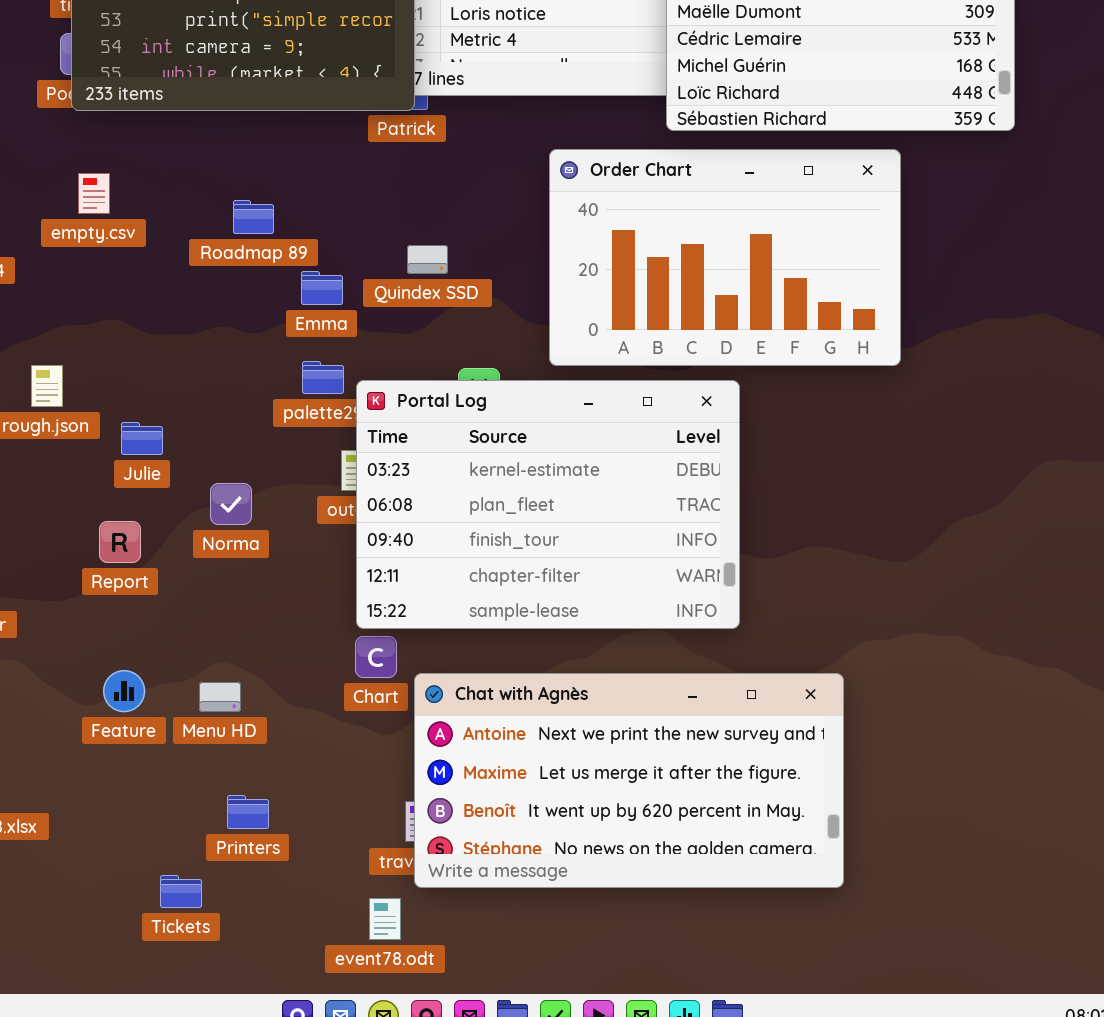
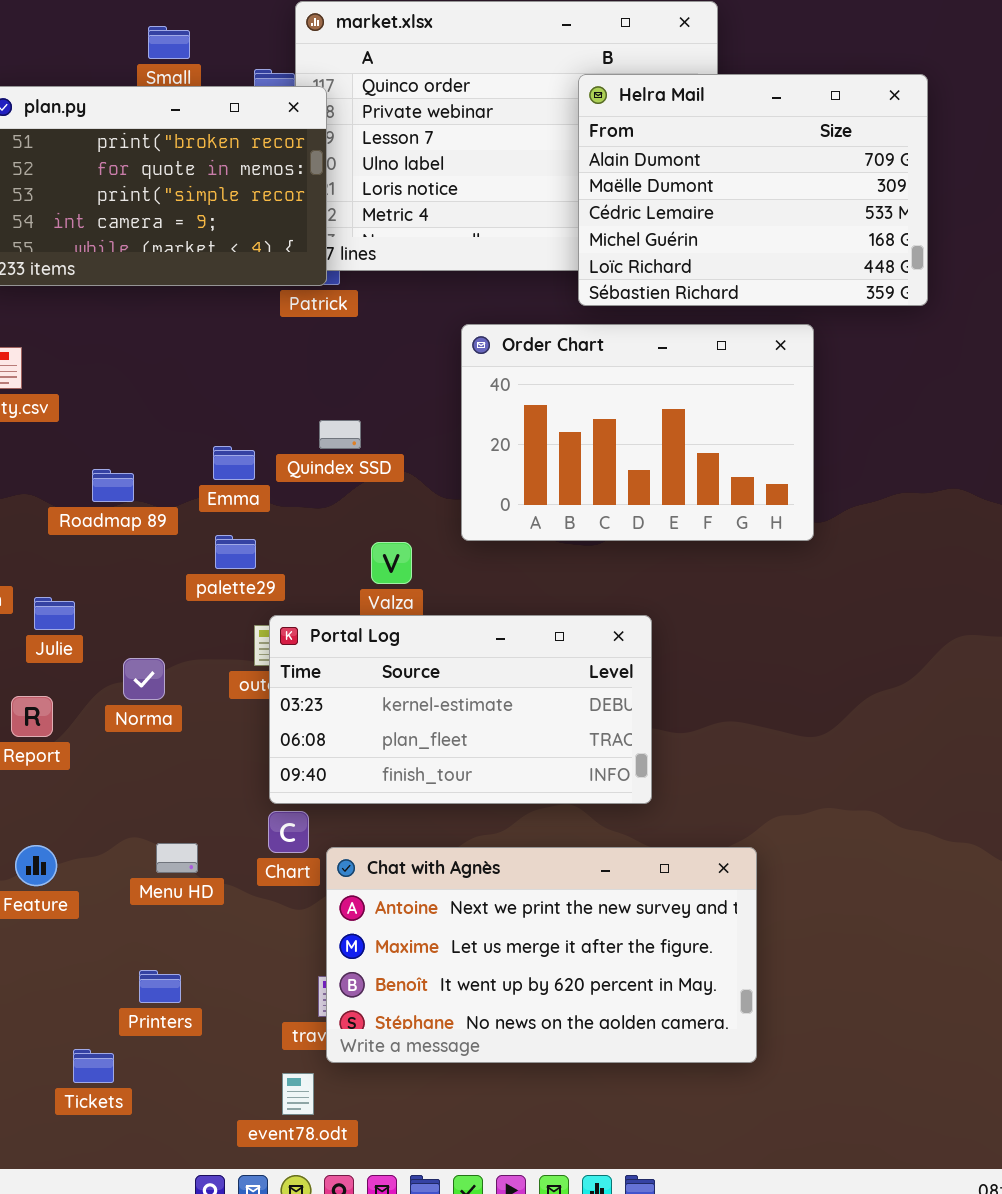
Roadmap 89: [233,200,274,234] -> [92,469,134,502], moved
Portal Log: [356,380,740,629] -> [269,615,652,804], resized
Menu HD: [199,682,241,712] -> [156,843,198,873], moved

